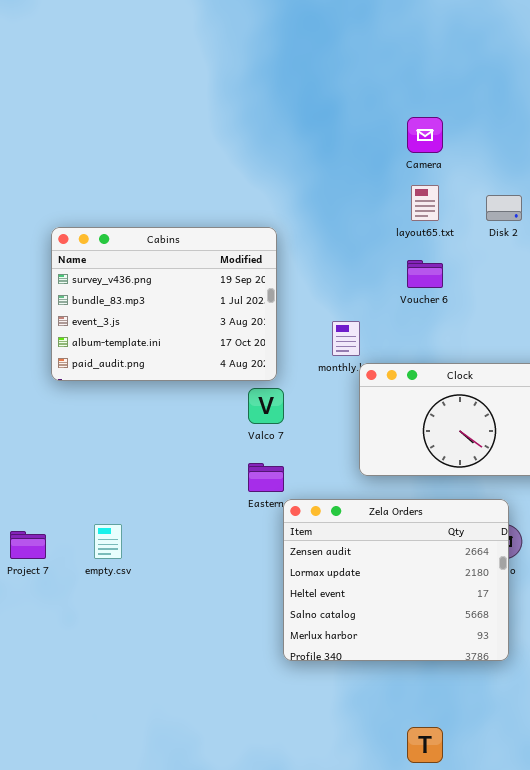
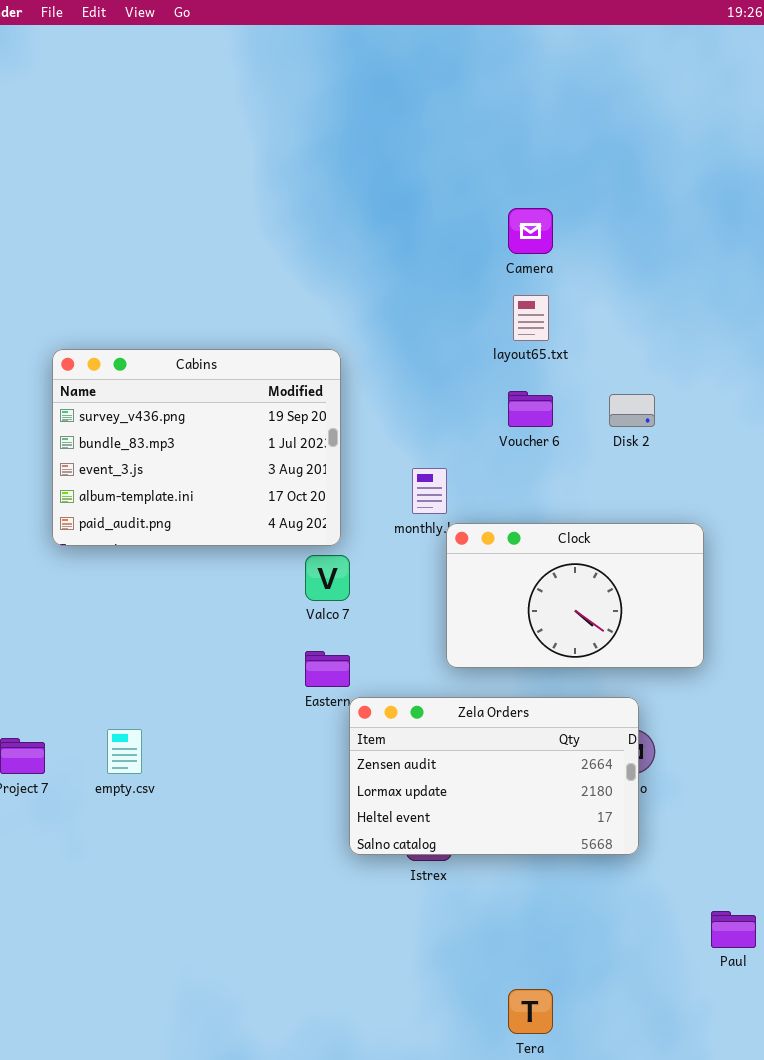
Disk 2: [486,195,522,221] -> [609,394,655,427], moved
Zela Orders: [283,499,509,661] -> [349,697,639,855], resized

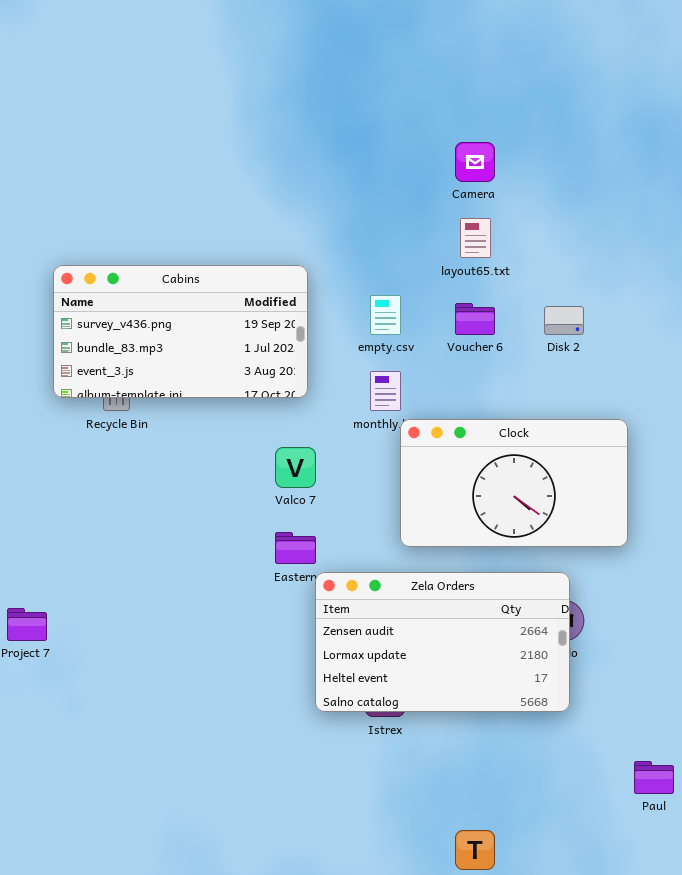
Cabins: [52,349,341,546] -> [53,265,308,398], resized
empty.csv: [107,729,142,774] -> [370,295,401,335], moved

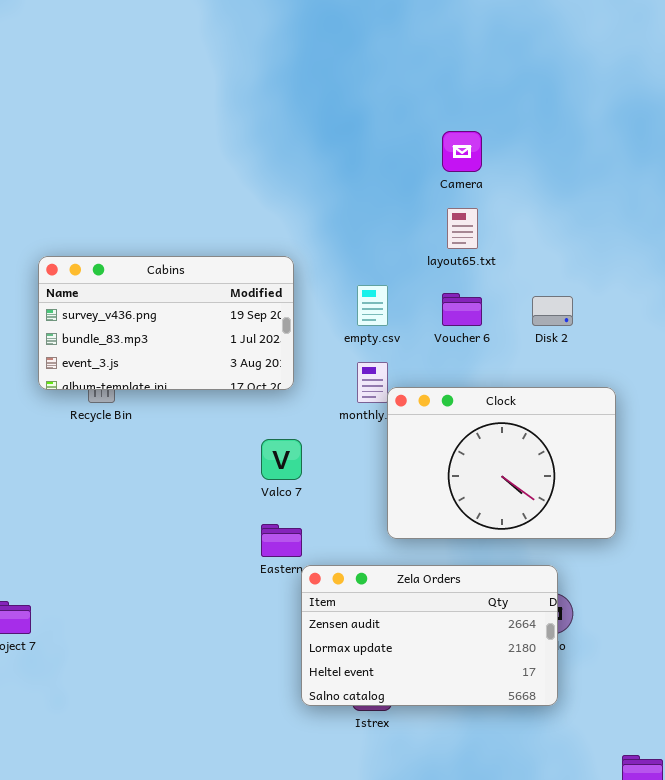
Clock: [400,419,628,547] -> [387,387,616,539], resized

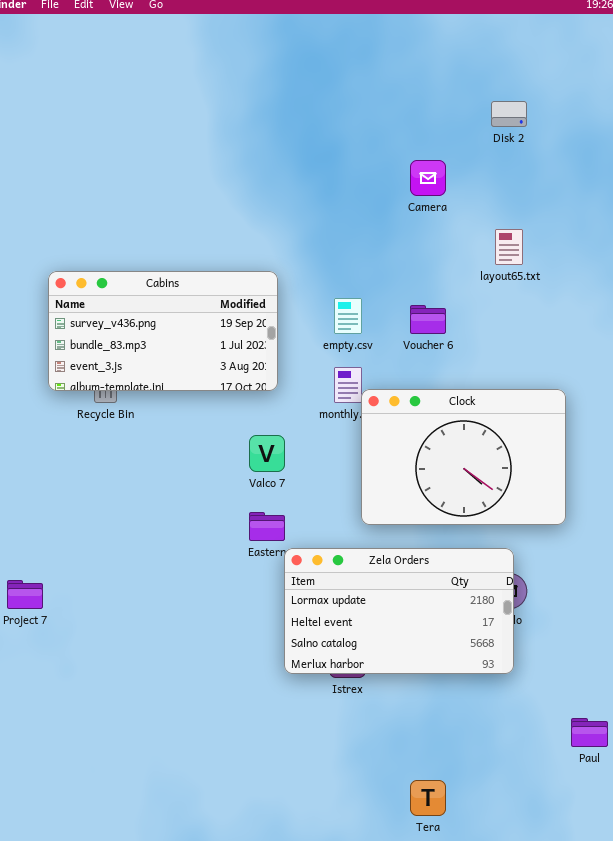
layout65.txt: [447,208,478,249] -> [495,229,523,265], moved
Disk 2: [532,296,573,326] -> [491,101,527,127], moved
Zela Orders: [301,565,558,706] -> [284,548,514,674], scrolled down 1 row

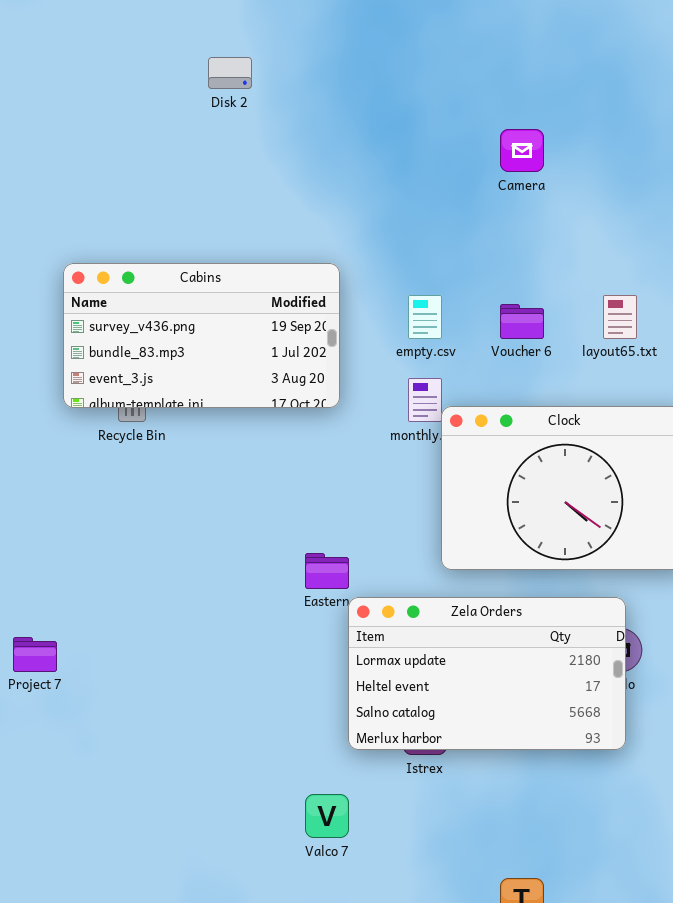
Disk 2: [491,101,527,127] -> [208,57,252,89], moved
layout65.txt: [495,229,523,265] -> [603,295,637,339], moved
Valco 7: [249,435,285,472] -> [305,794,349,838], moved

